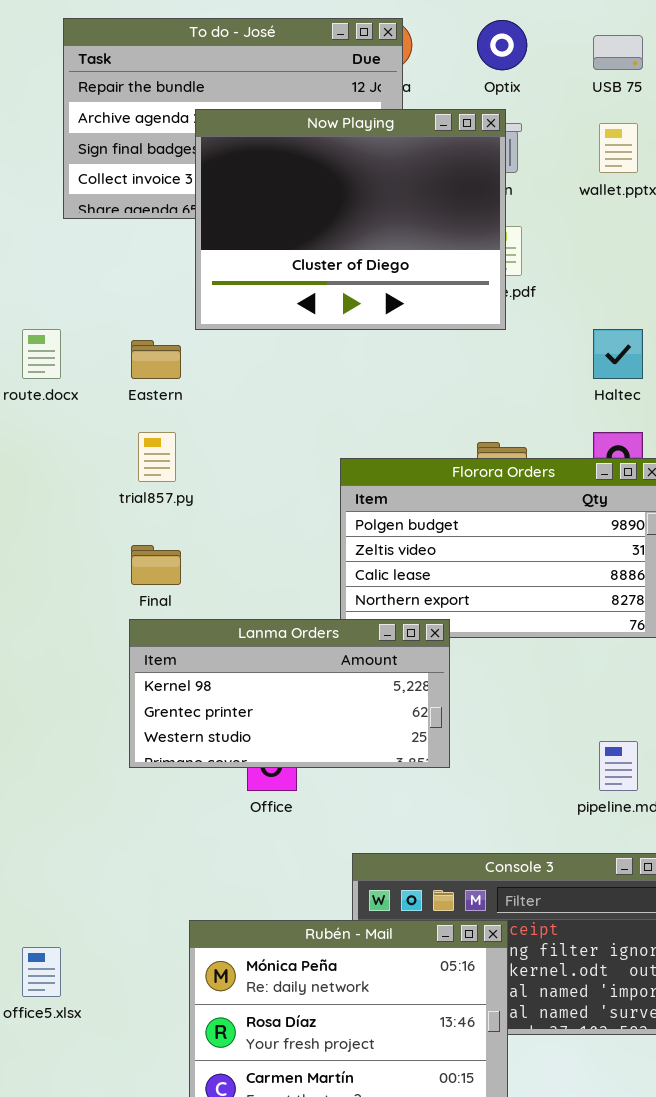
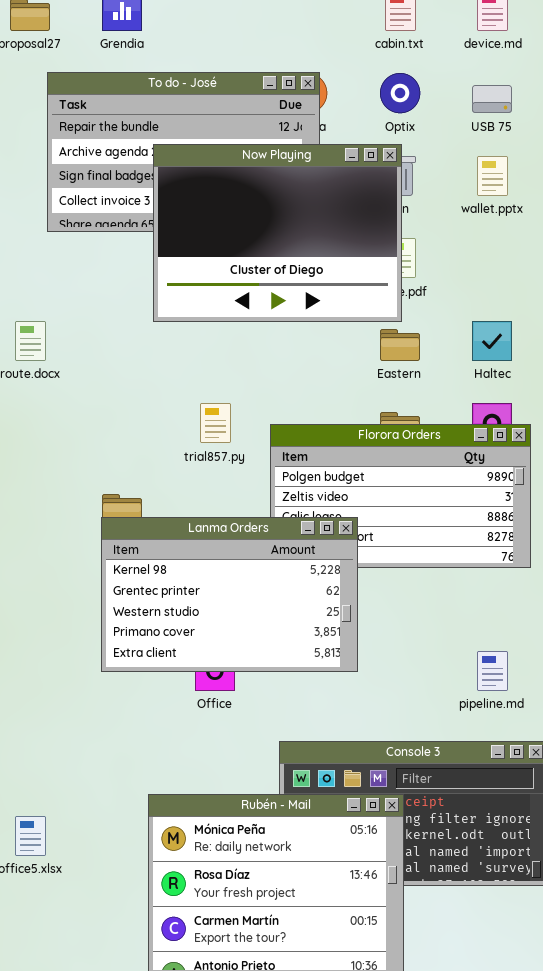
Eastern: [131,340,181,379] -> [380,329,420,361], moved
trial857.py: [138,432,176,482] -> [200,403,231,443], moved
Lanma Orders: [129,619,450,768] -> [101,517,358,672], resized

